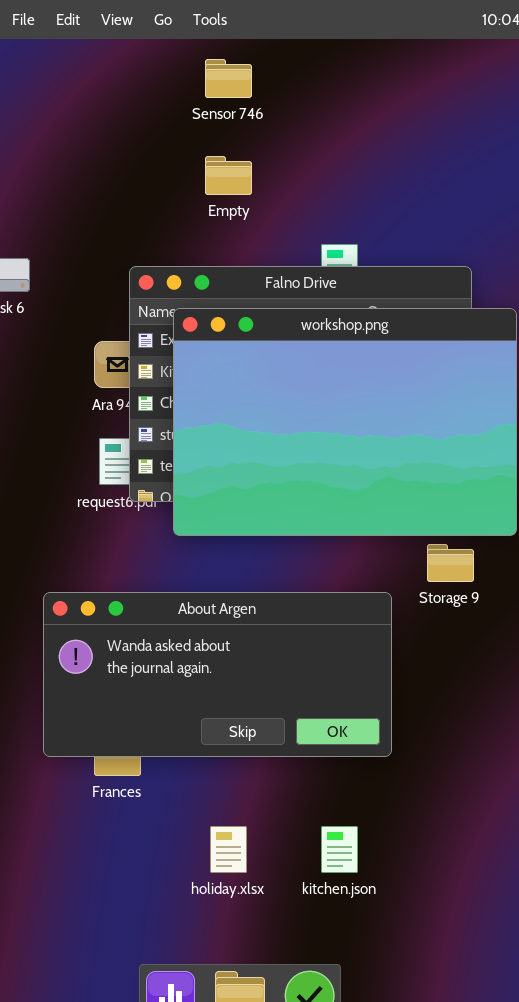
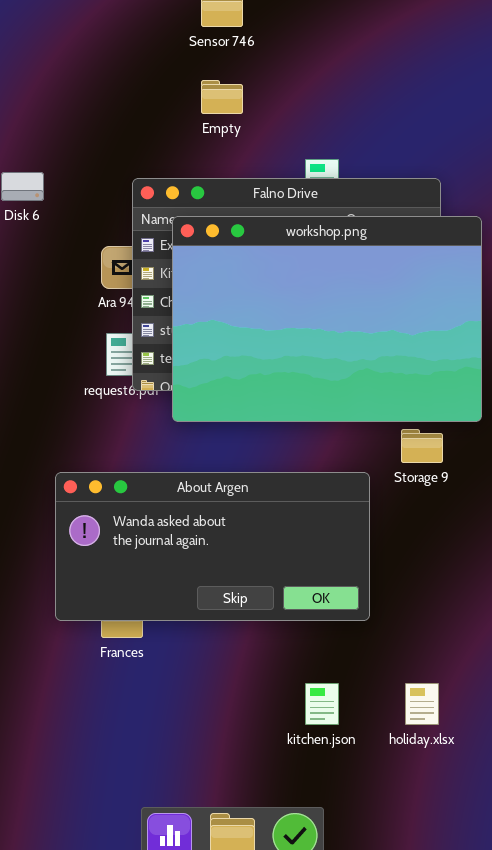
holiday.xlsx: [210,826,247,873] -> [405,683,439,725], moved

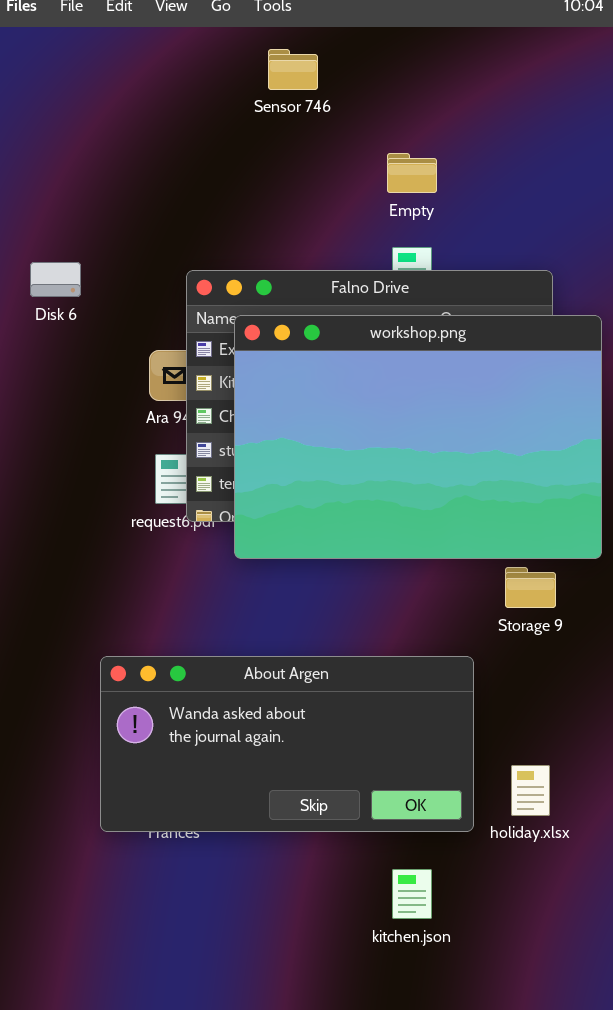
Empty: [201,80,243,114] -> [387,153,437,193], moved
About Argen: [55,472,370,621] -> [100,656,474,832], moved
holiday.xlsx: [405,683,439,725] -> [511,765,550,816], moved

